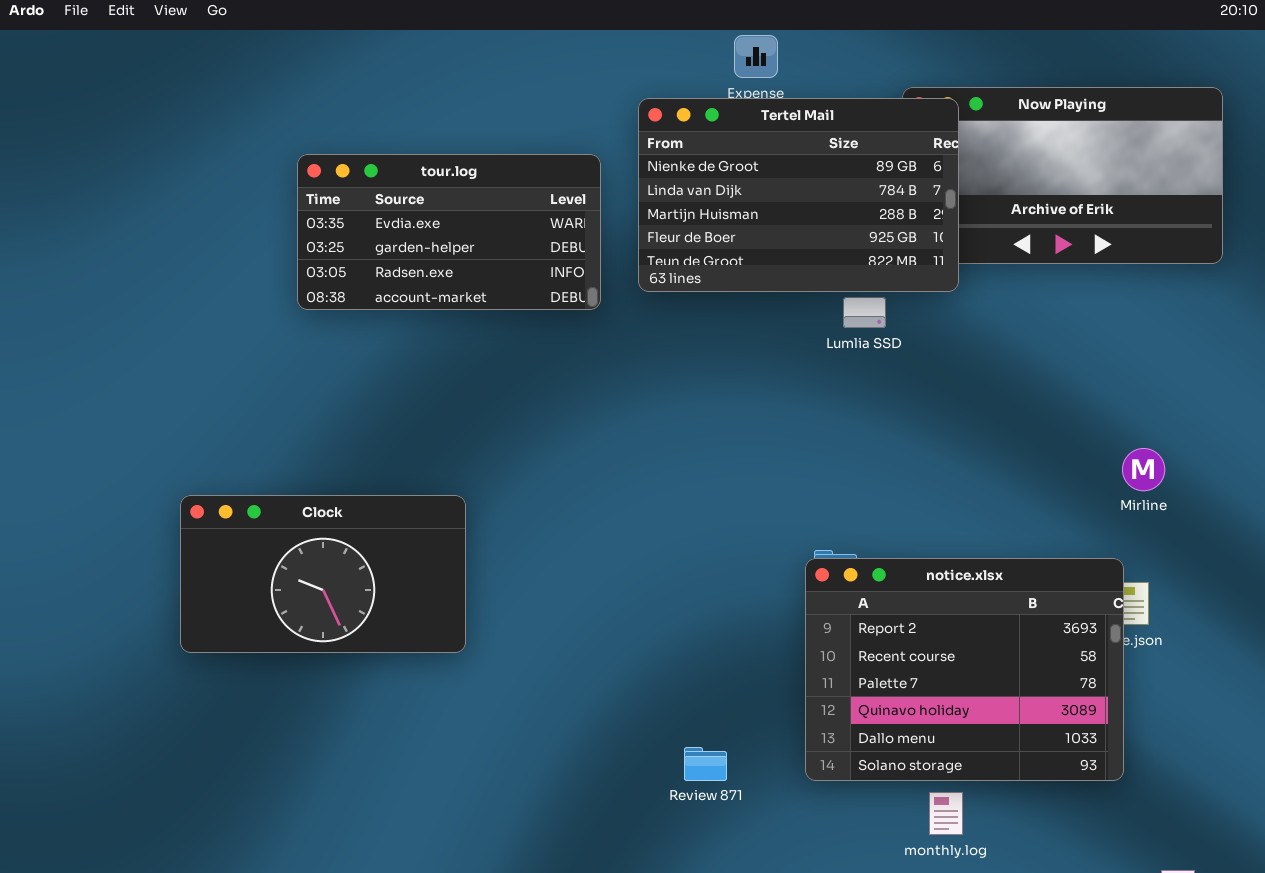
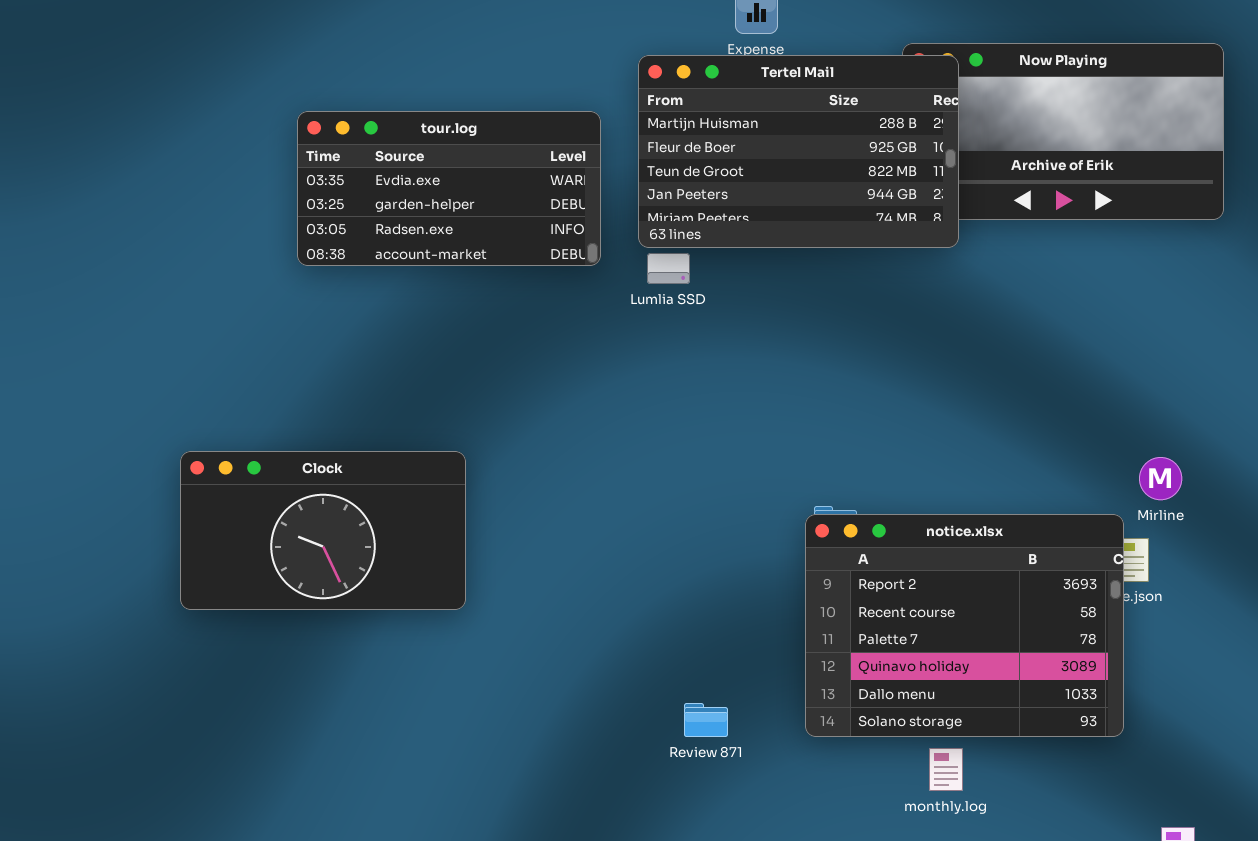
Tertel Mail: [638,98,959,292] -> [638,55,959,248], scrolled down 2 rows
Lumlia SSD: [843,297,886,328] -> [647,253,690,284], moved
Mirline: [1122,448,1165,491] -> [1139,457,1182,500], moved

